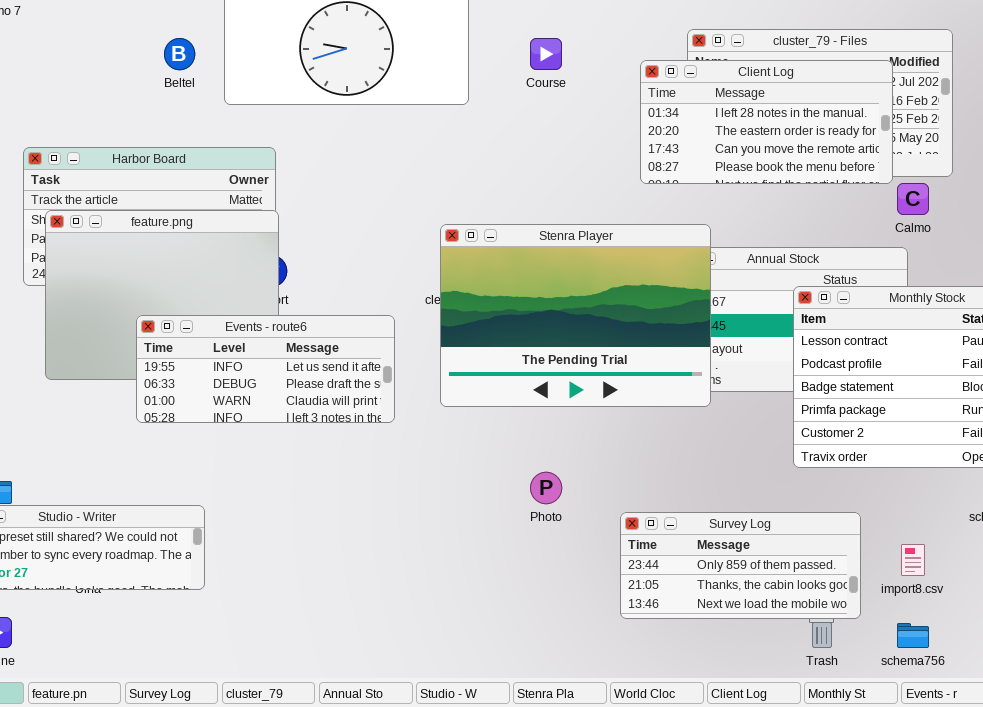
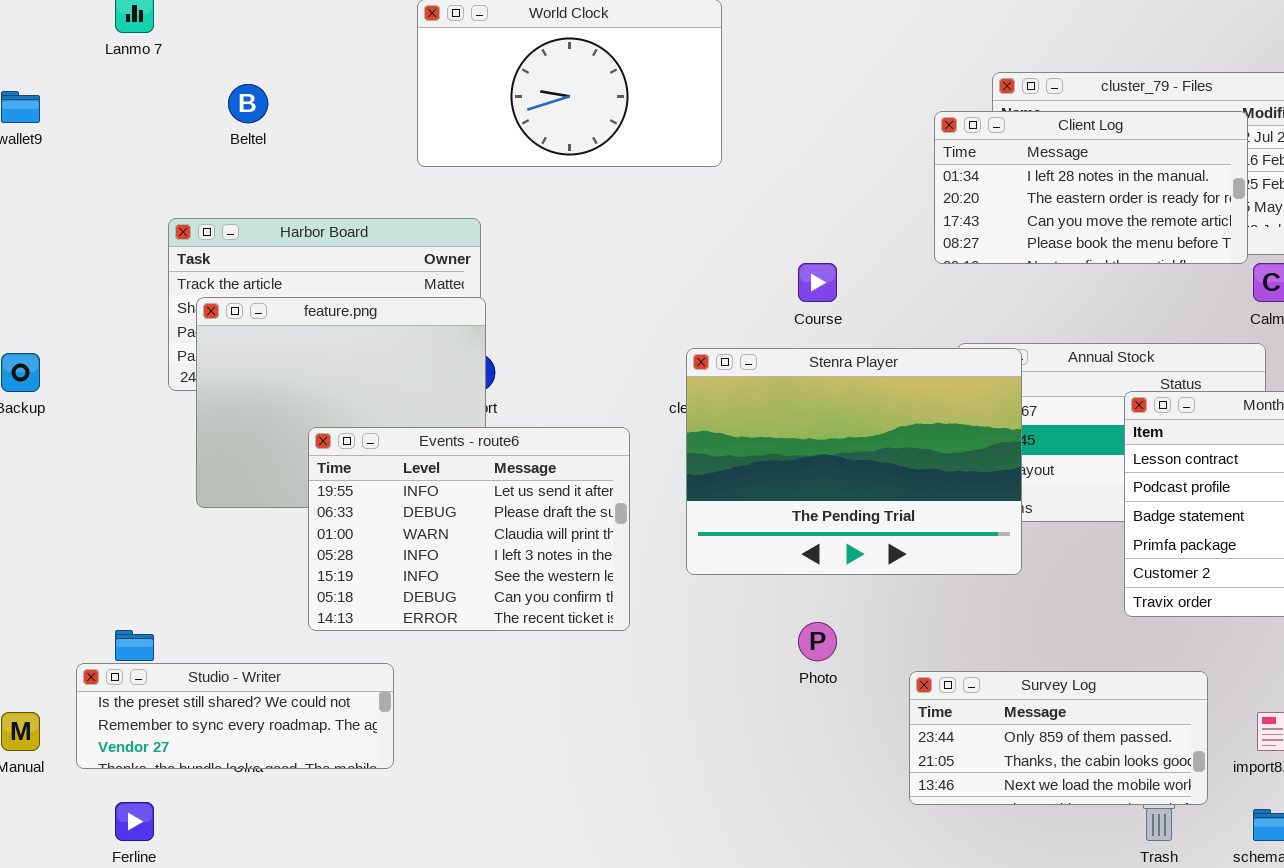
Beltel: [164,38,195,70] -> [228,84,268,123], moved
Course: [530,38,562,70] -> [798,263,837,302], moved
Stenra Player: [440,224,711,407] -> [686,348,1022,575], moved
Events - route6: [136,315,395,423] -> [308,427,630,631], resized

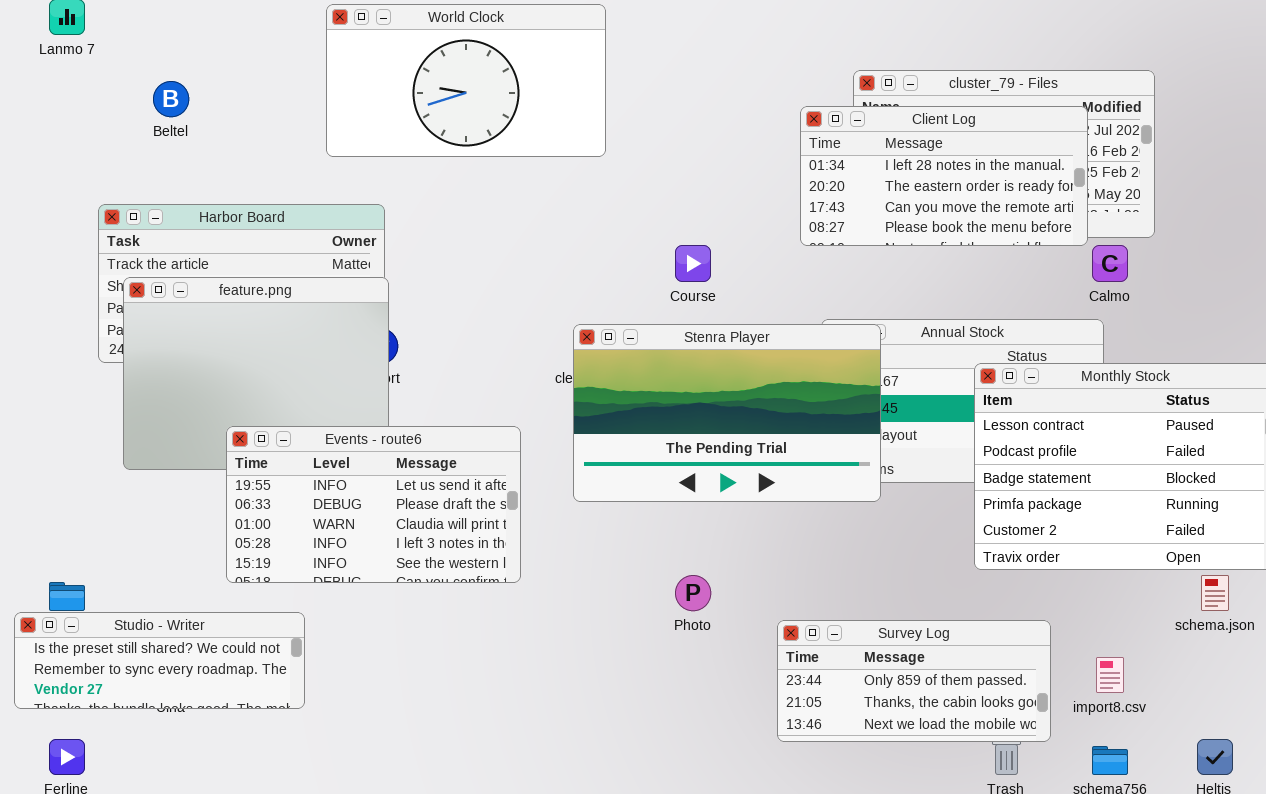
Stenra Player: [686,348,1022,575] -> [573,324,881,502], resized
Events - route6: [308,427,630,631] -> [226,426,521,583], resized

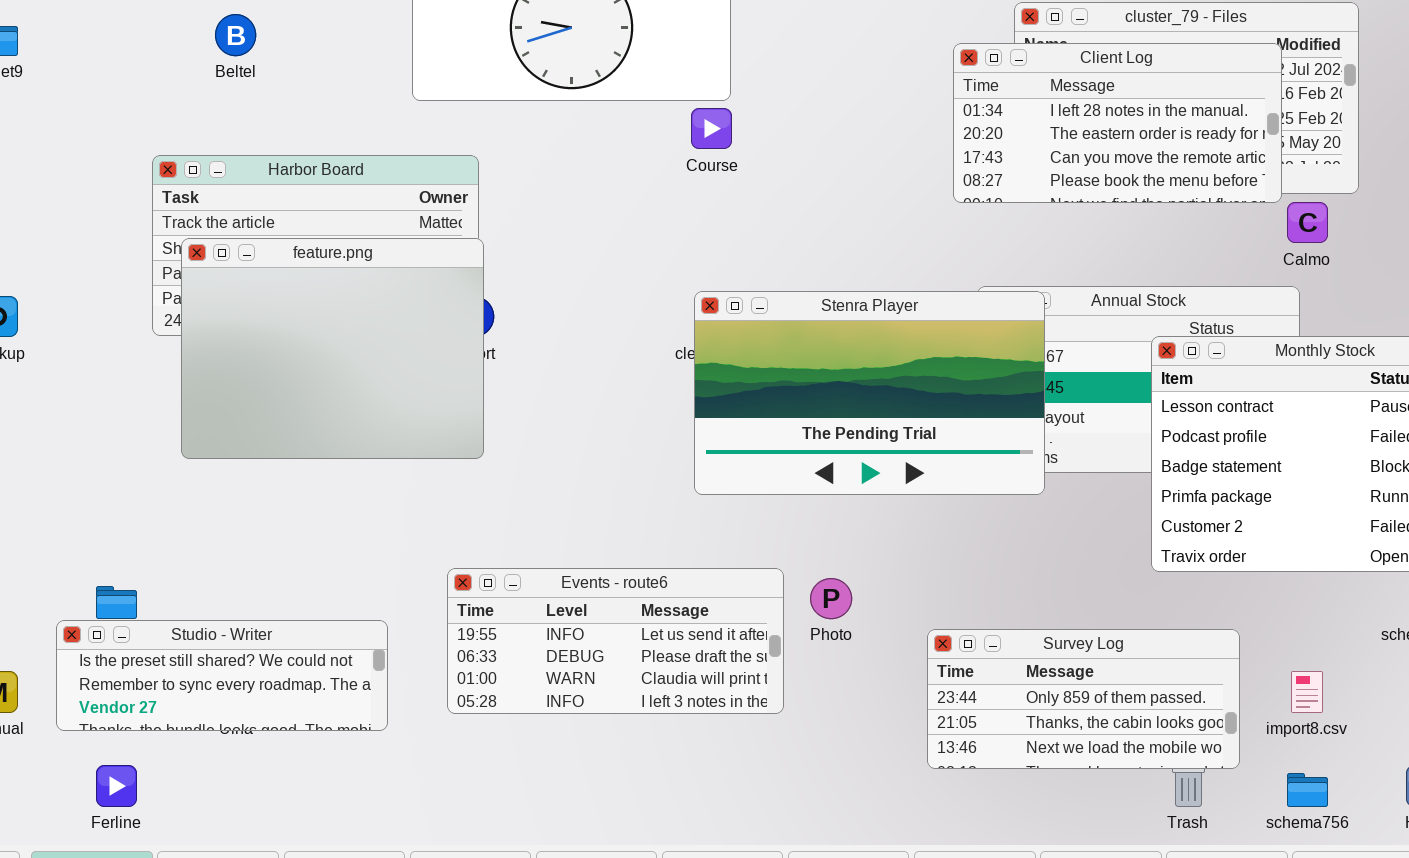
Course: [675,245,711,282] -> [691,108,732,149], moved
Events - route6: [226,426,521,583] -> [447,568,784,714], moved, resized

